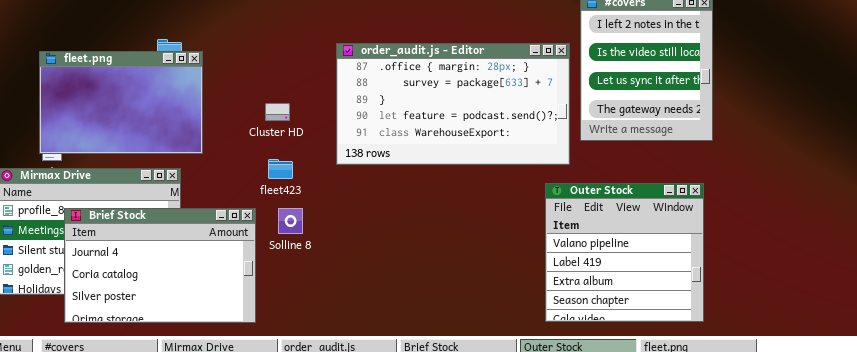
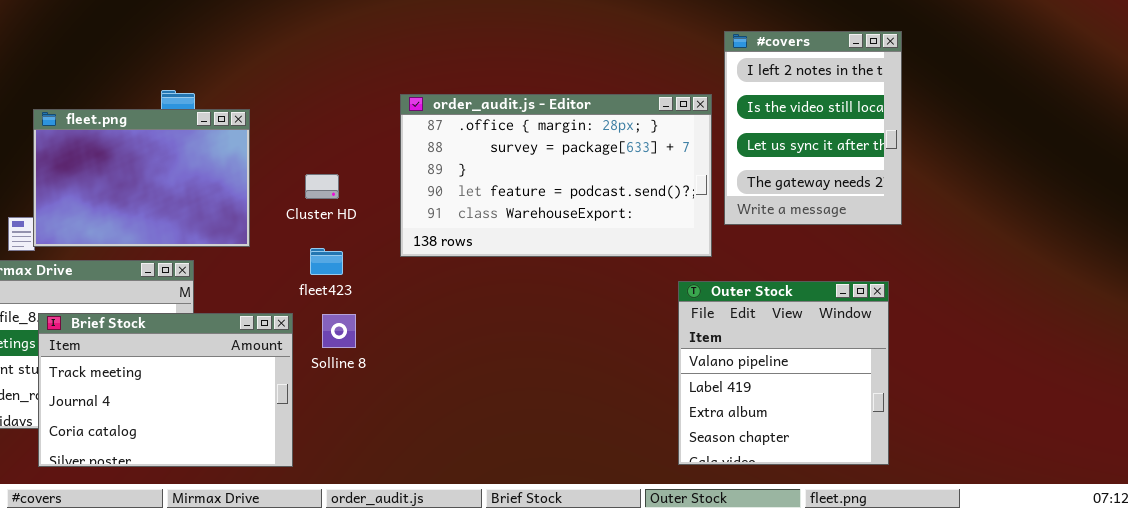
fleet.png: [39,51,203,154] -> [33,109,250,247], moved
Brief Stock: [64,208,256,323] -> [38,313,293,467], scrolled up 1 row

